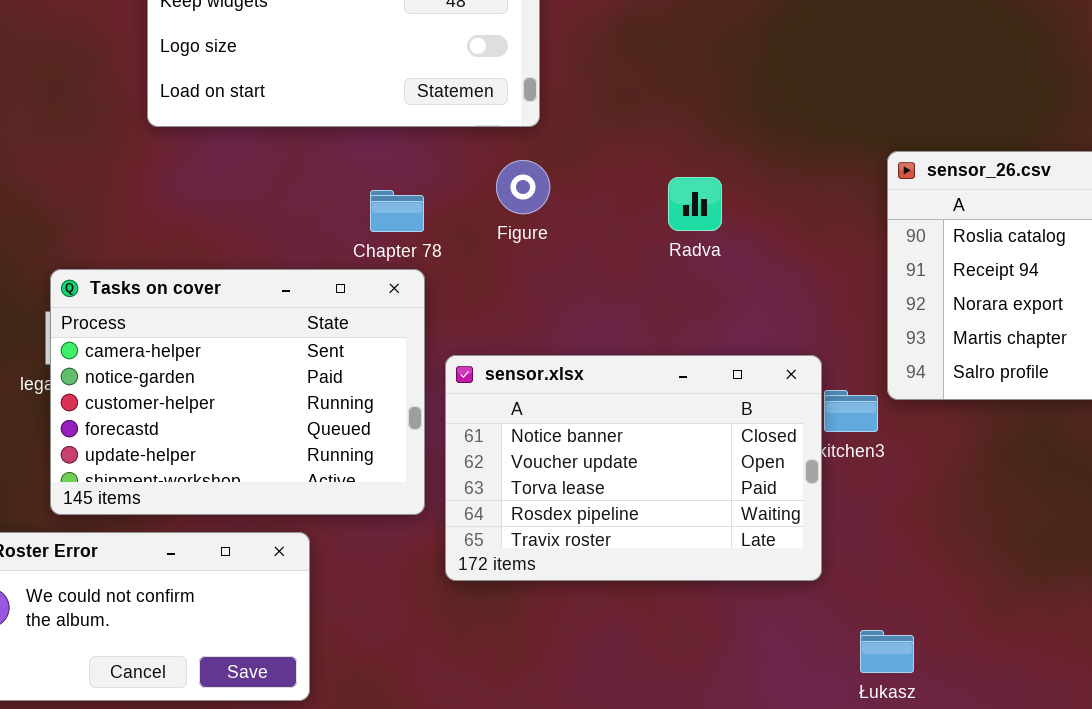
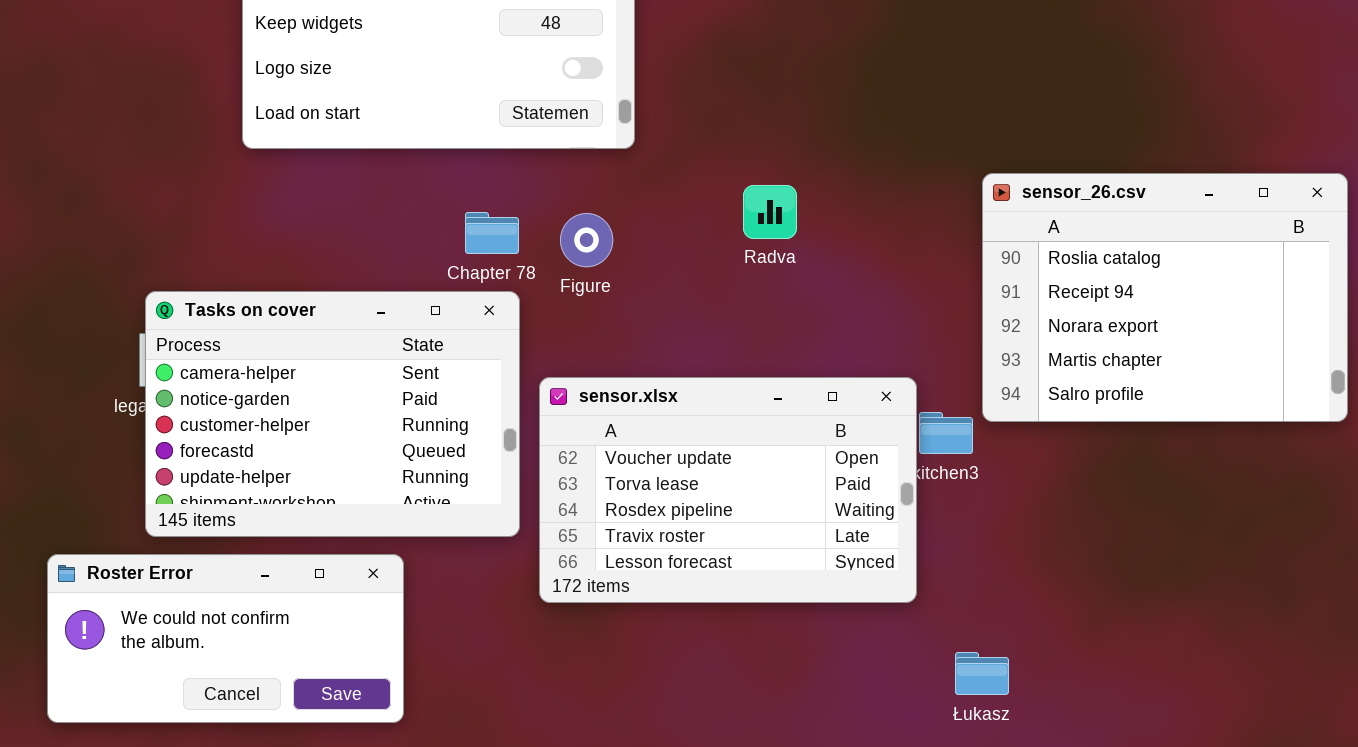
Figure: [496,160,550,214] -> [560,213,613,267], moved
Radva: [668,177,722,231] -> [743,185,797,239], moved
sensor.xlsx: [445,355,822,581] -> [539,377,917,603], scrolled down 1 row

